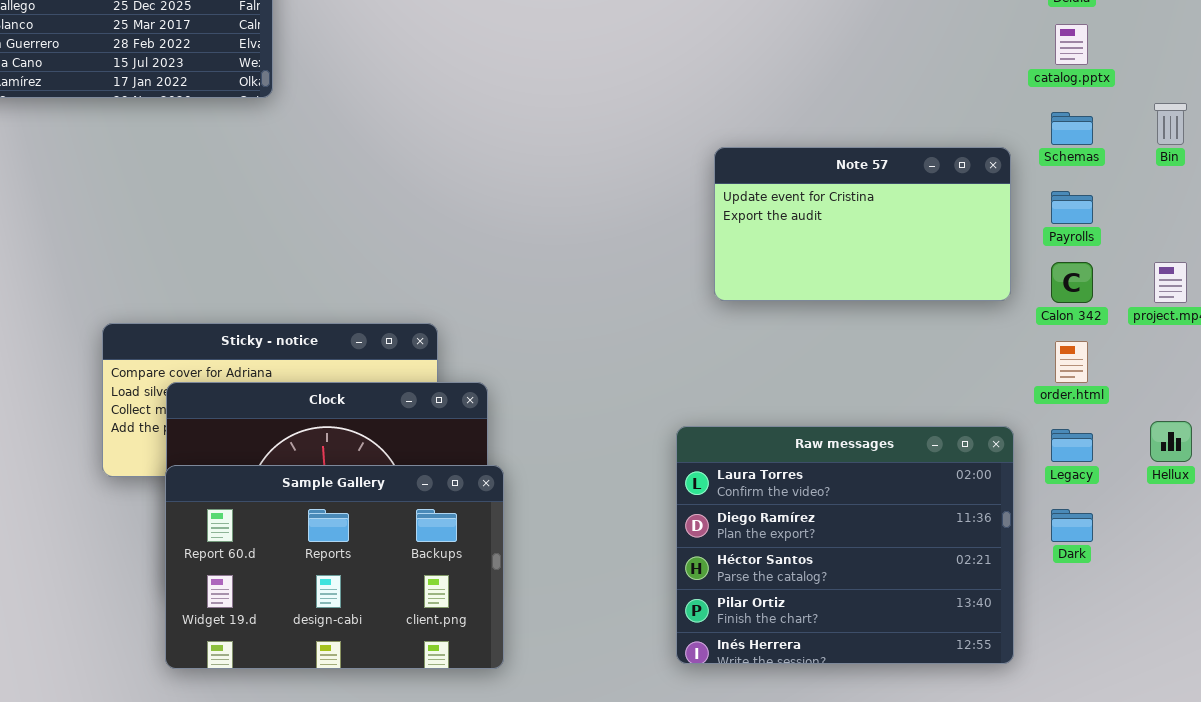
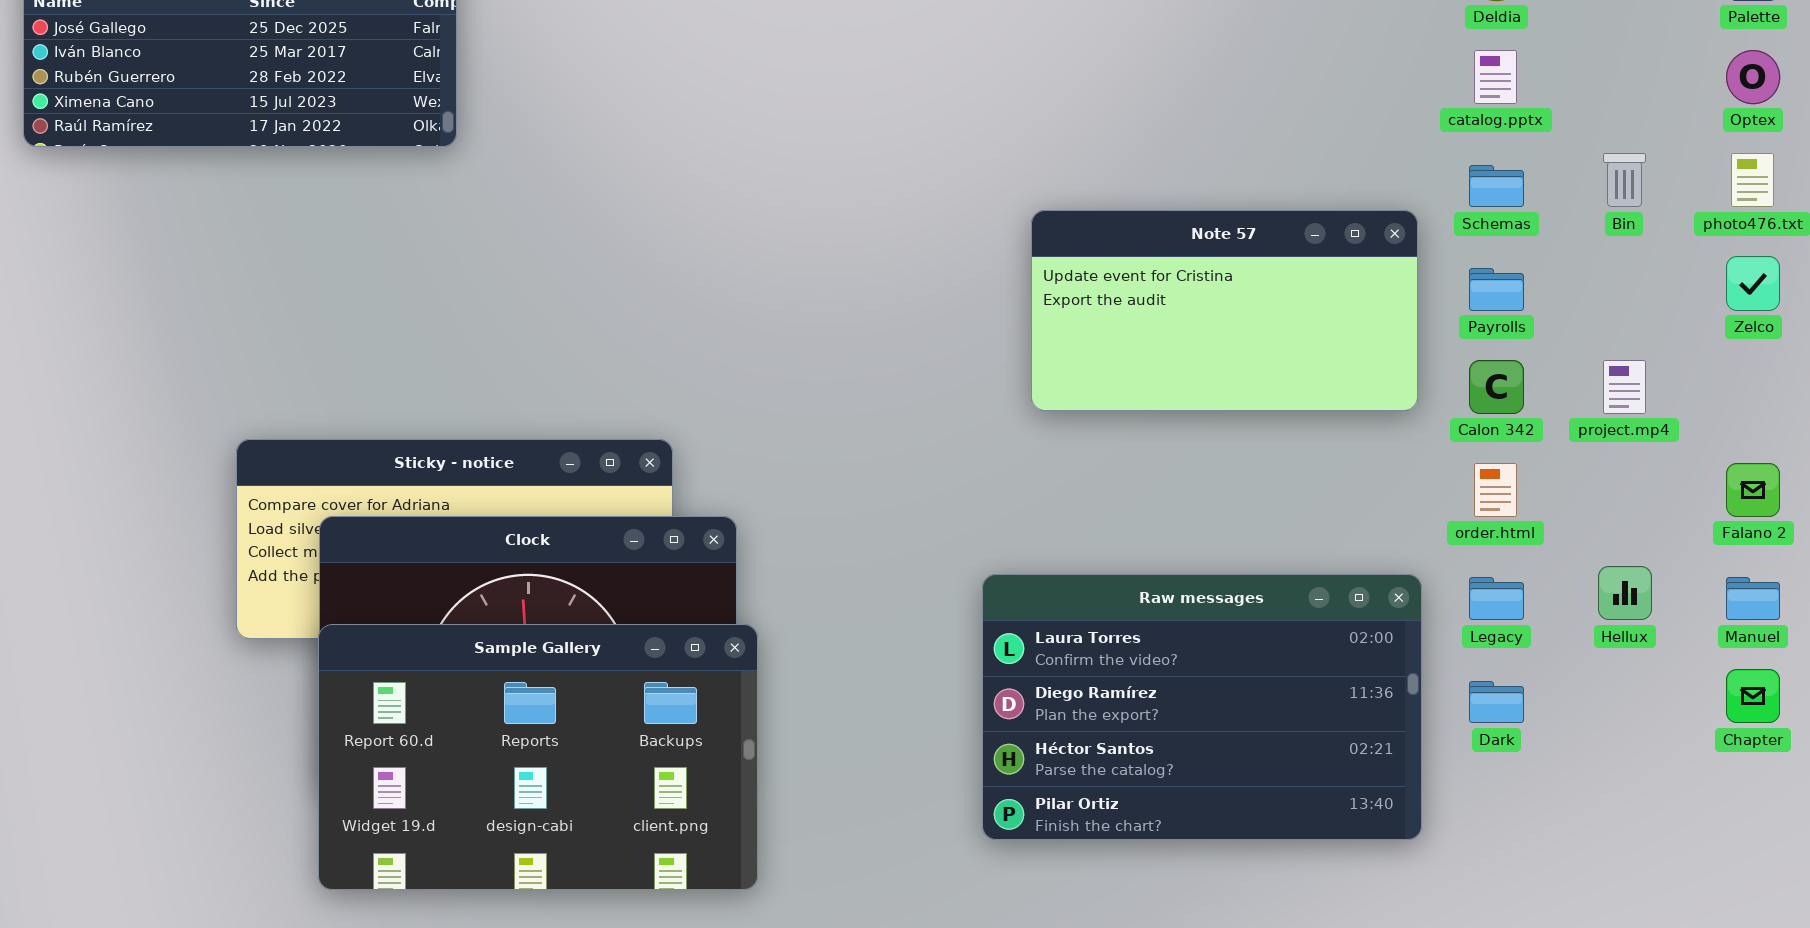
Raw messages: [676,426,1014,664] -> [982,574,1422,840], resized

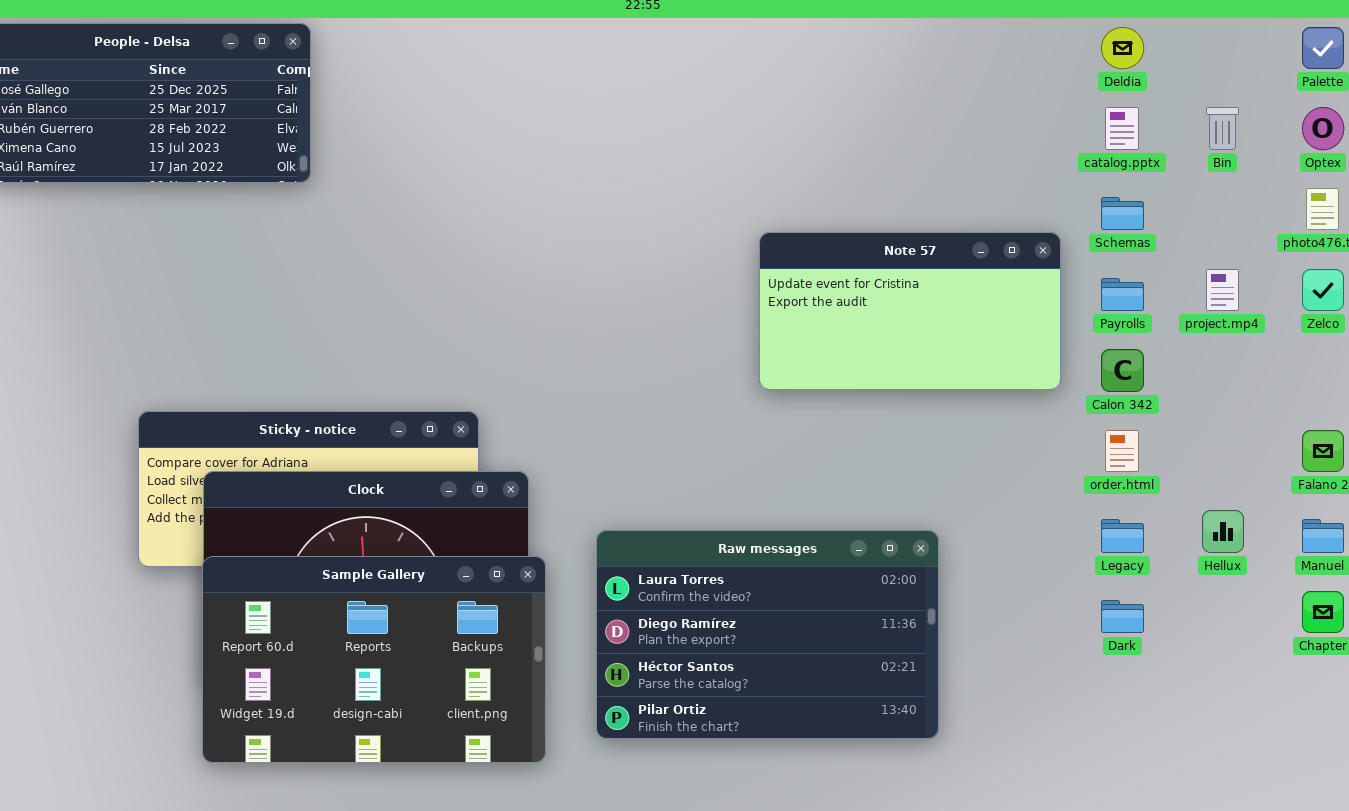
Bin: [1603,153,1646,207] -> [1206,107,1239,150], moved
project.mp4: [1603,360,1646,414] -> [1206,269,1239,311], moved
Raw messages: [982,574,1422,840] -> [596,530,939,739], moved

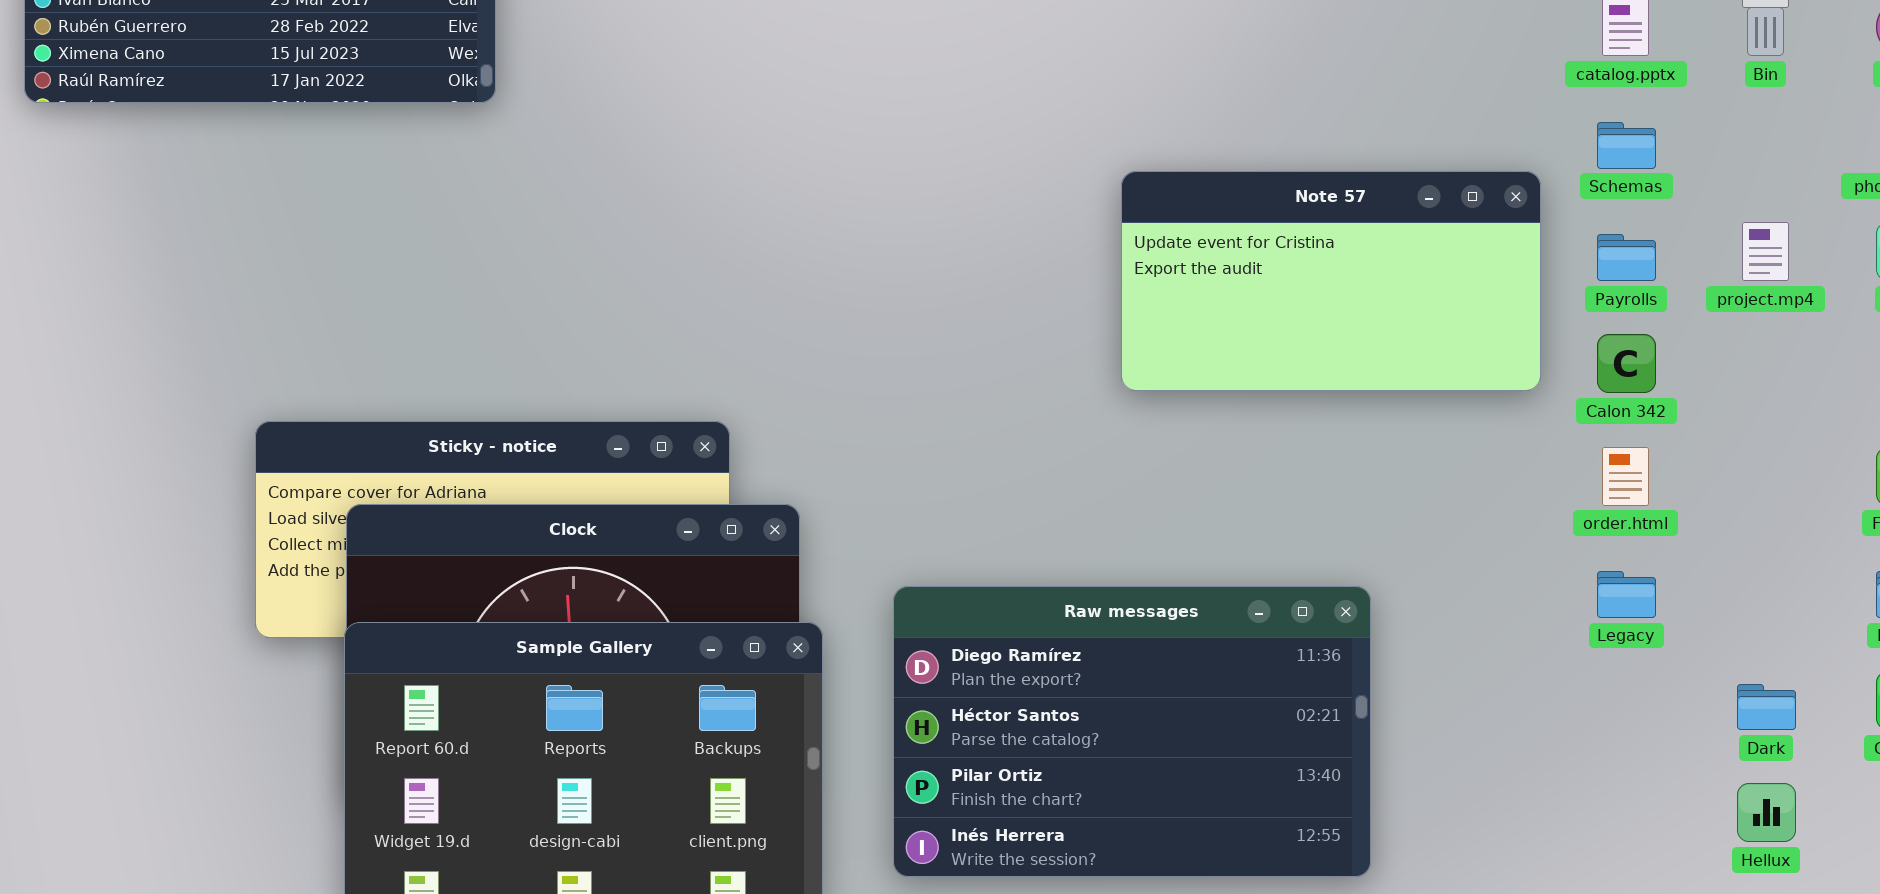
Hellux: [1202,510,1244,553] -> [1737,783,1796,842], moved
Raw messages: [596,530,939,739] -> [893,586,1371,877], scrolled down 1 row
Dark: [1101,600,1144,633] -> [1737,684,1796,730], moved

